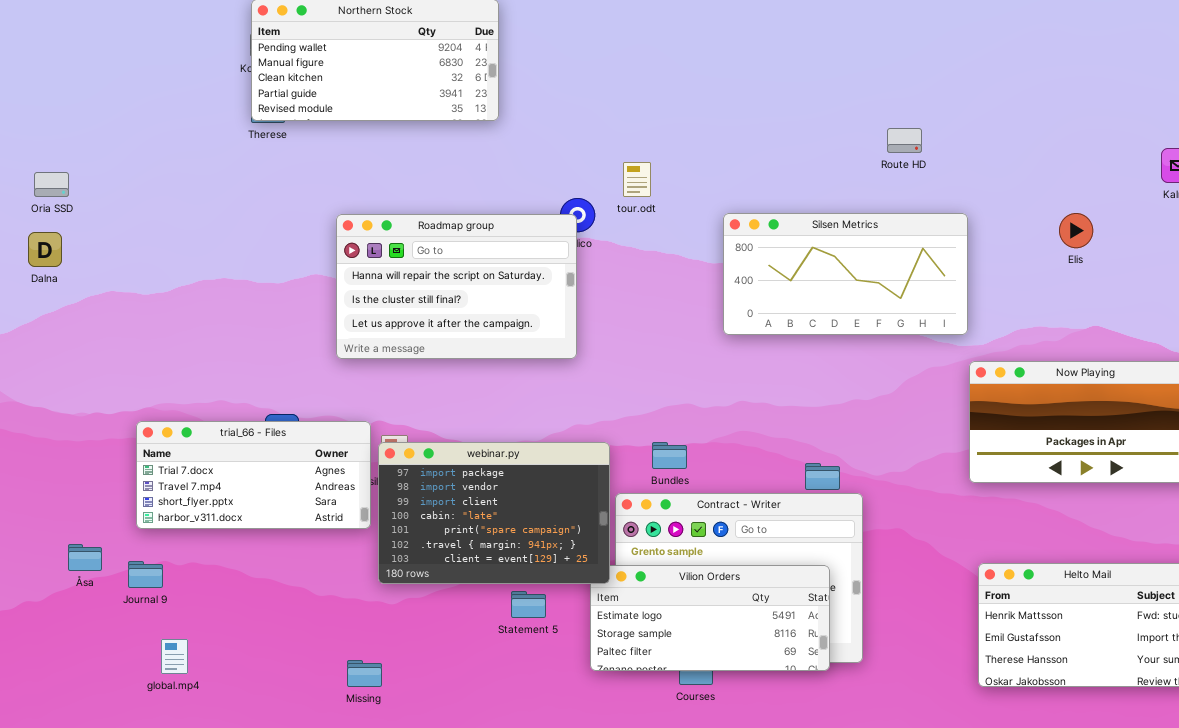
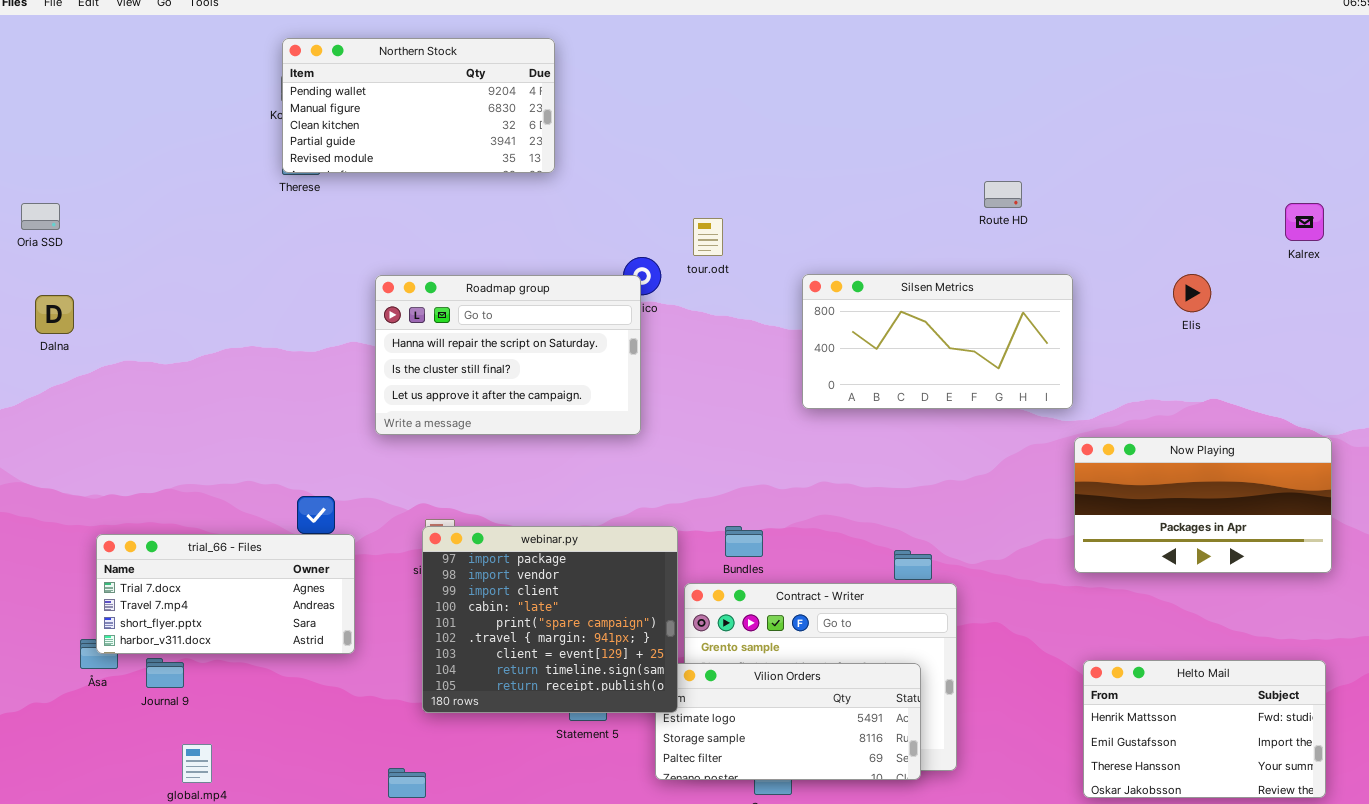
Oria SSD: [34,172,69,197] -> [21,203,60,230], moved
trial_66 - Files: [136,421,371,529] -> [96,534,355,654], moved
webinar.py: [378,442,610,584] -> [422,526,678,713], resized

